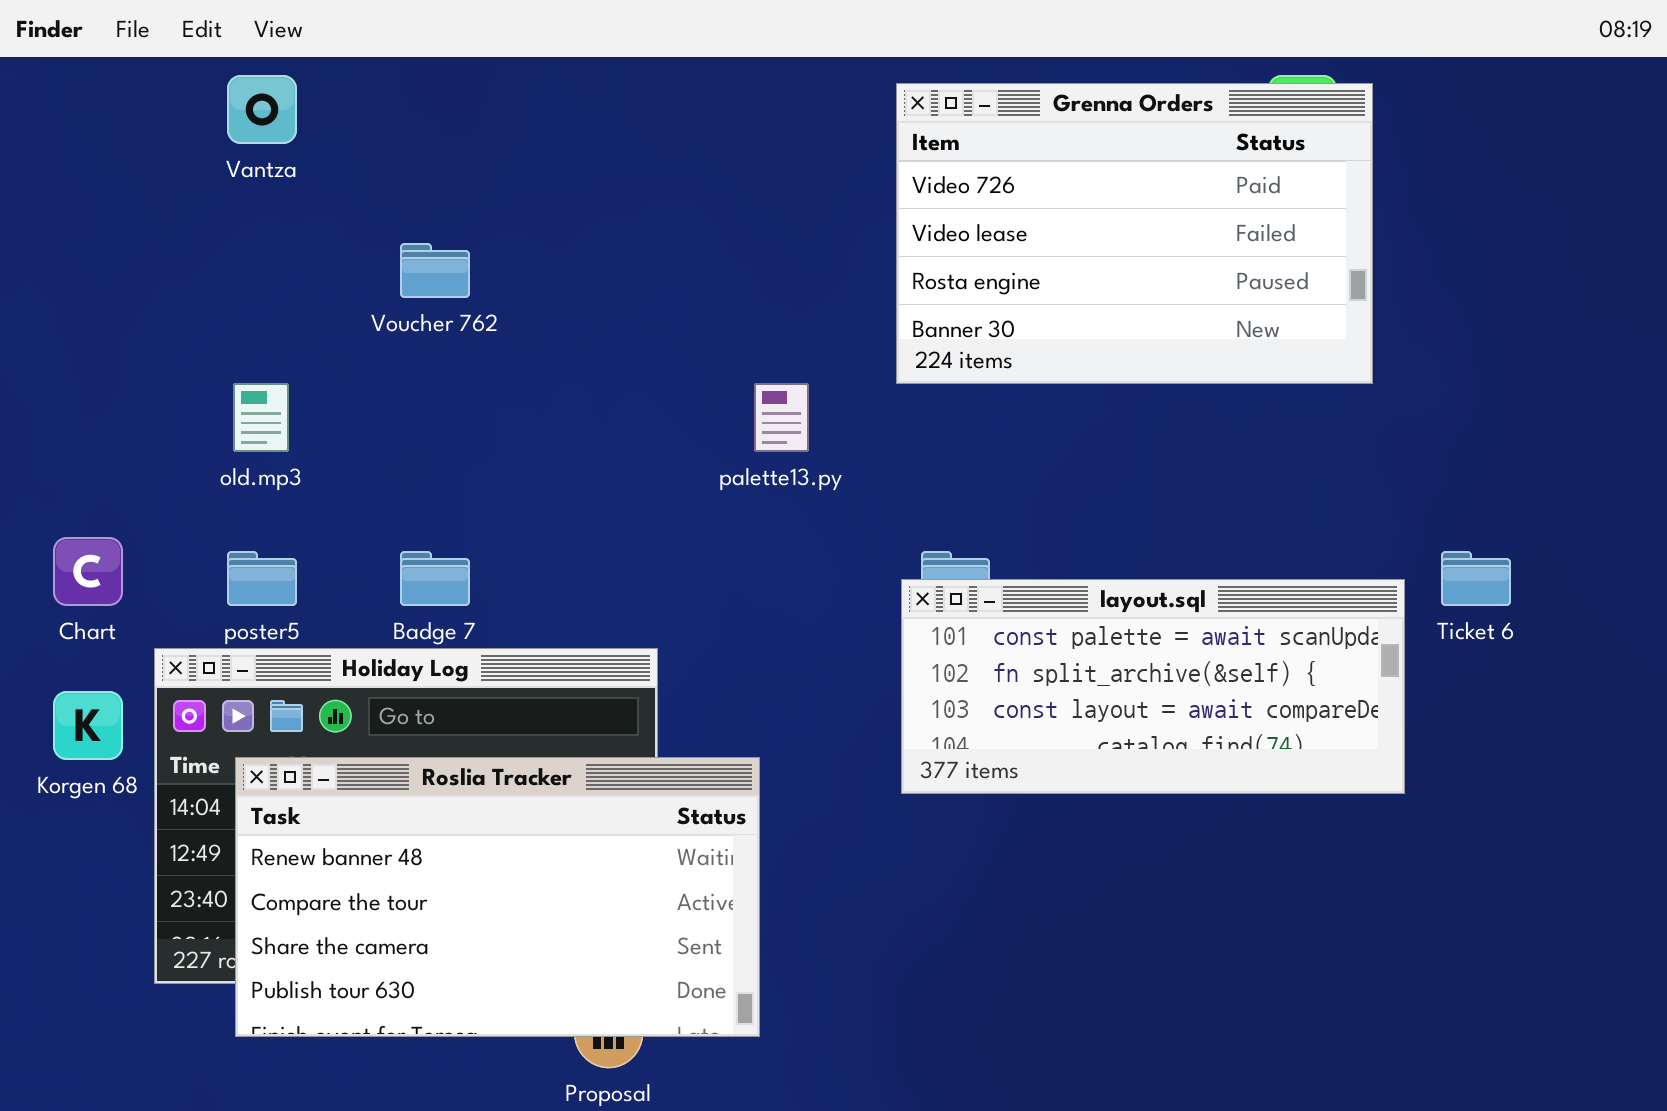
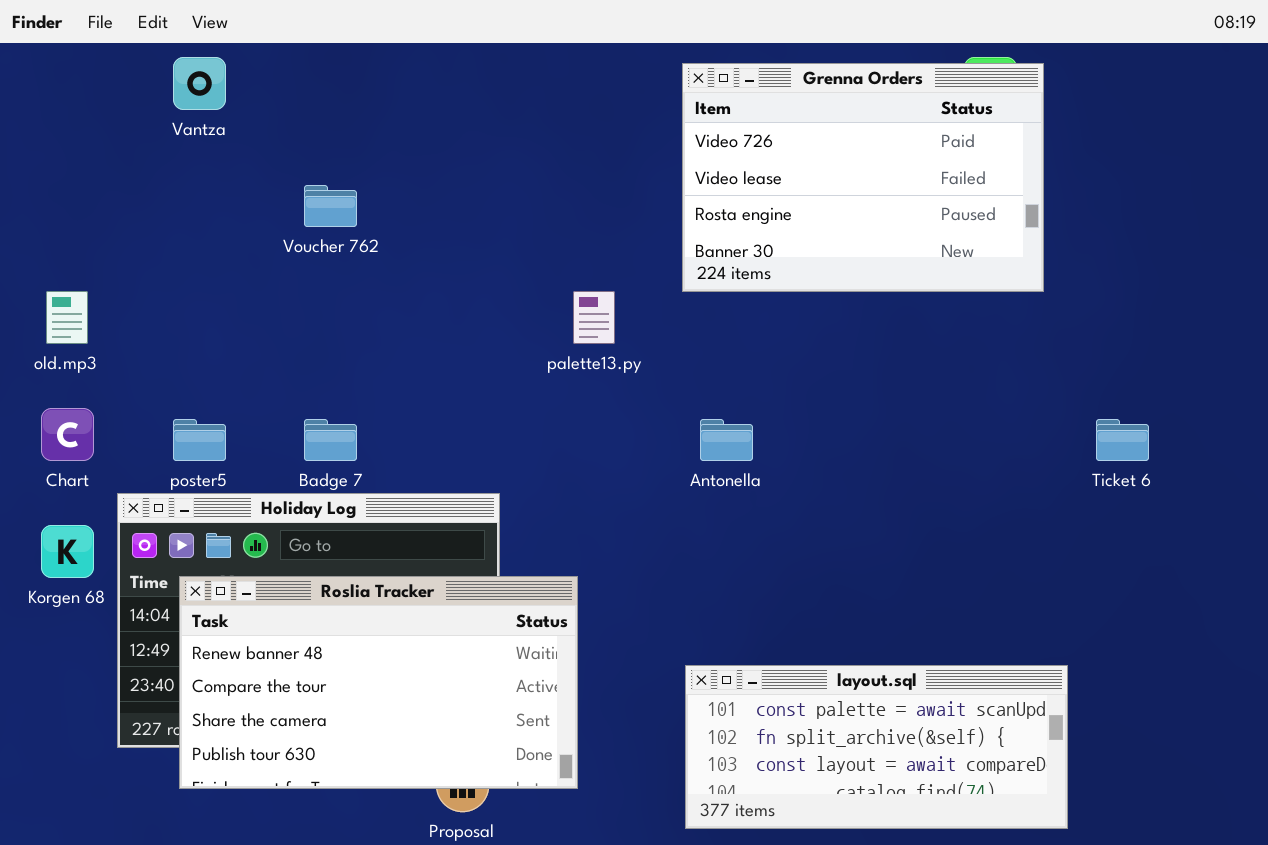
old.mp3: [233,383,289,452] -> [46,291,88,344], moved
layout.sql: [901,579,1405,794] -> [685,665,1068,829], moved

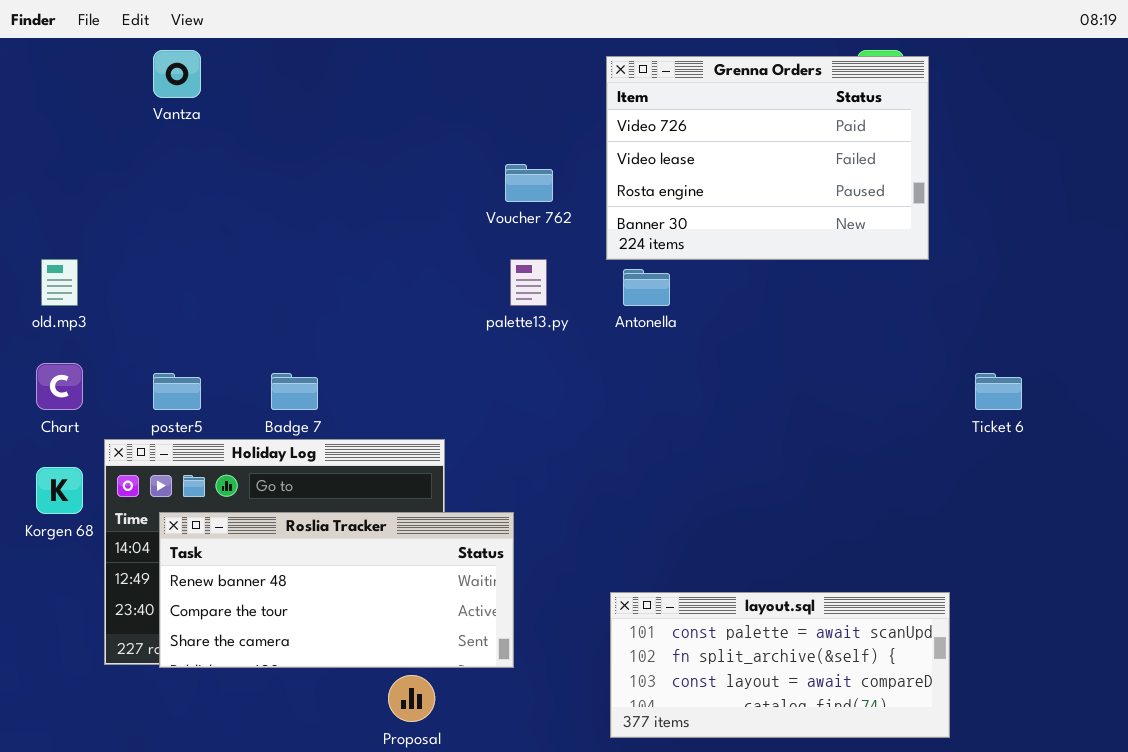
Voucher 762: [304,185,357,227] -> [505,164,553,202], moved
Antonella: [700,419,753,461] -> [623,269,670,306], moved
Roslia Tracker: [179,576,578,789] -> [159,512,514,668], resized

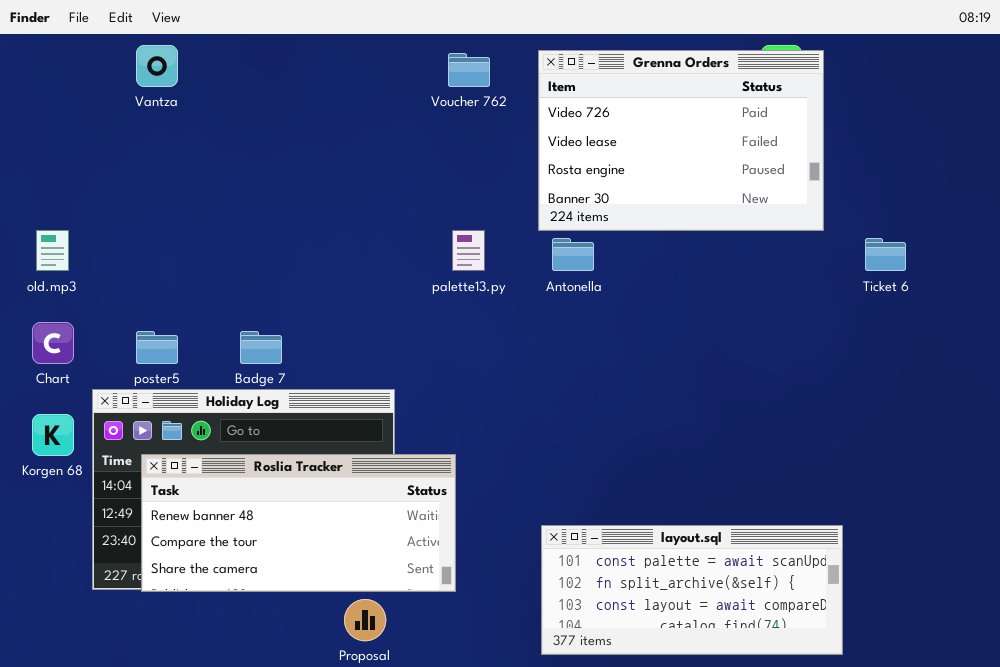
Voucher 762: [505,164,553,202] -> [448,53,490,87], moved
Ticket 6: [975,373,1022,410] -> [865,238,906,271], moved

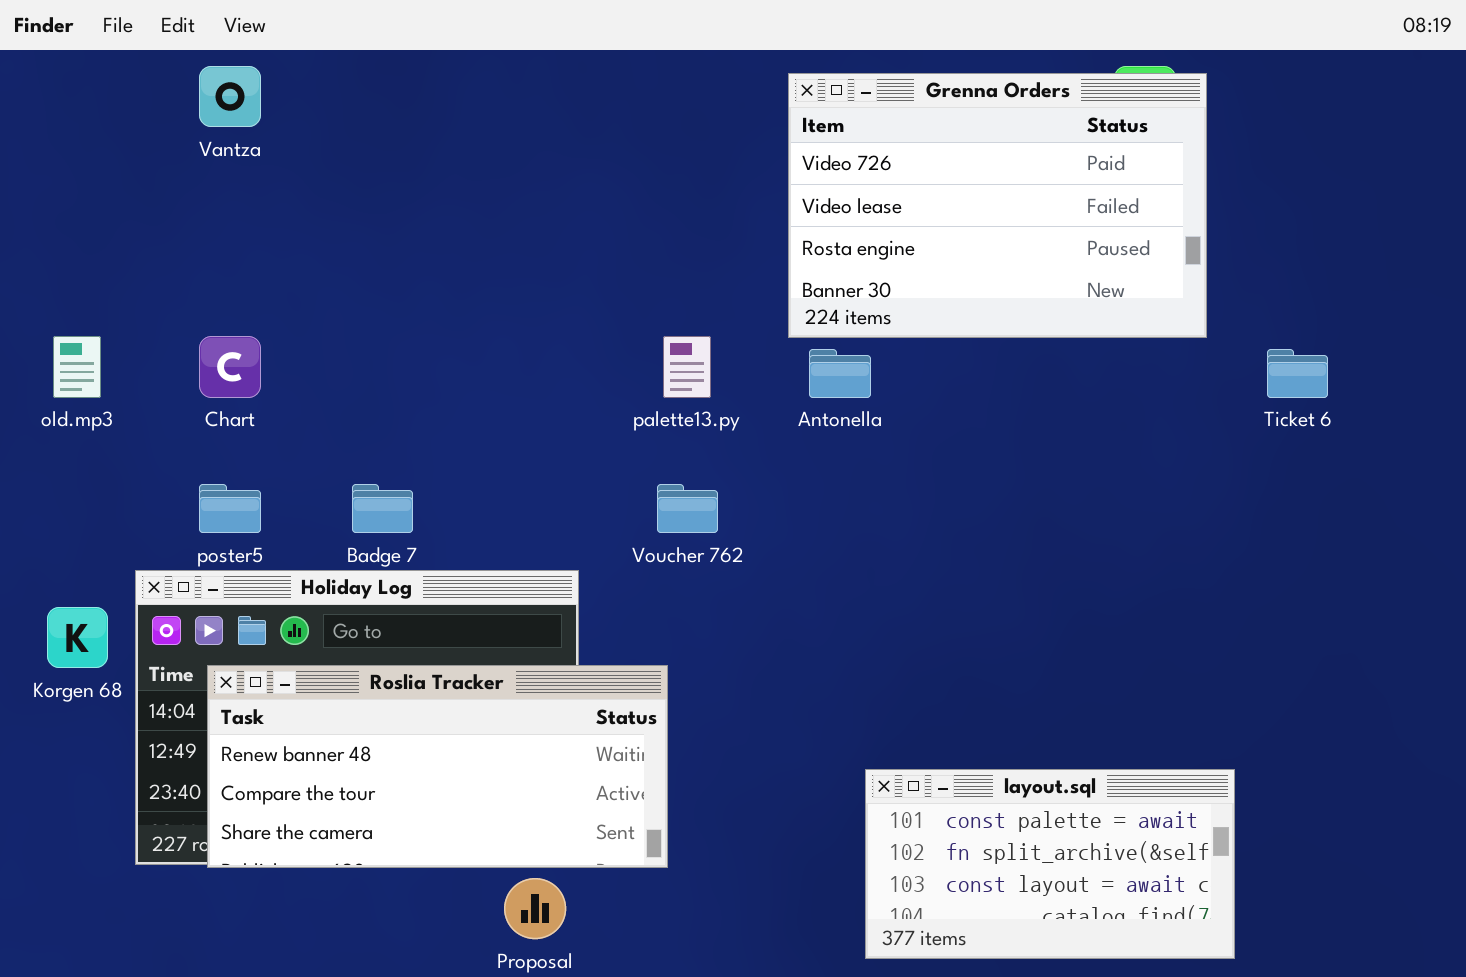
Voucher 762: [448,53,490,87] -> [657,484,718,533], moved
Chart: [32,322,74,364] -> [199,336,261,398], moved
layout.sql: [541,525,843,655] -> [865,769,1235,959], resized

